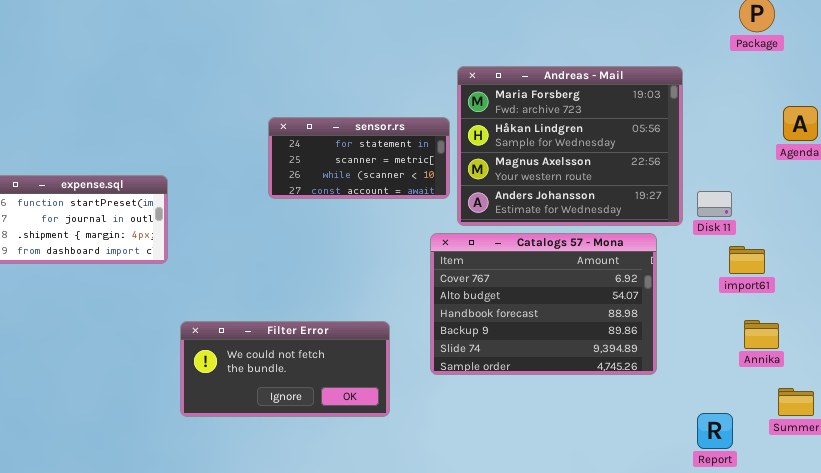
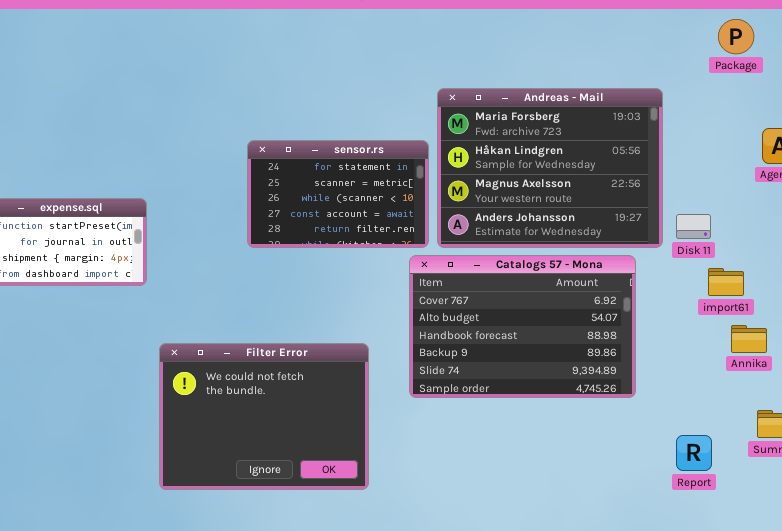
sensor.rs: [268,117,450,199] -> [247,140,429,248], resized
Annika: [744,320,779,349] -> [731,325,767,353], moved
Filter Error: [180,321,390,417] -> [159,343,369,490], resized

